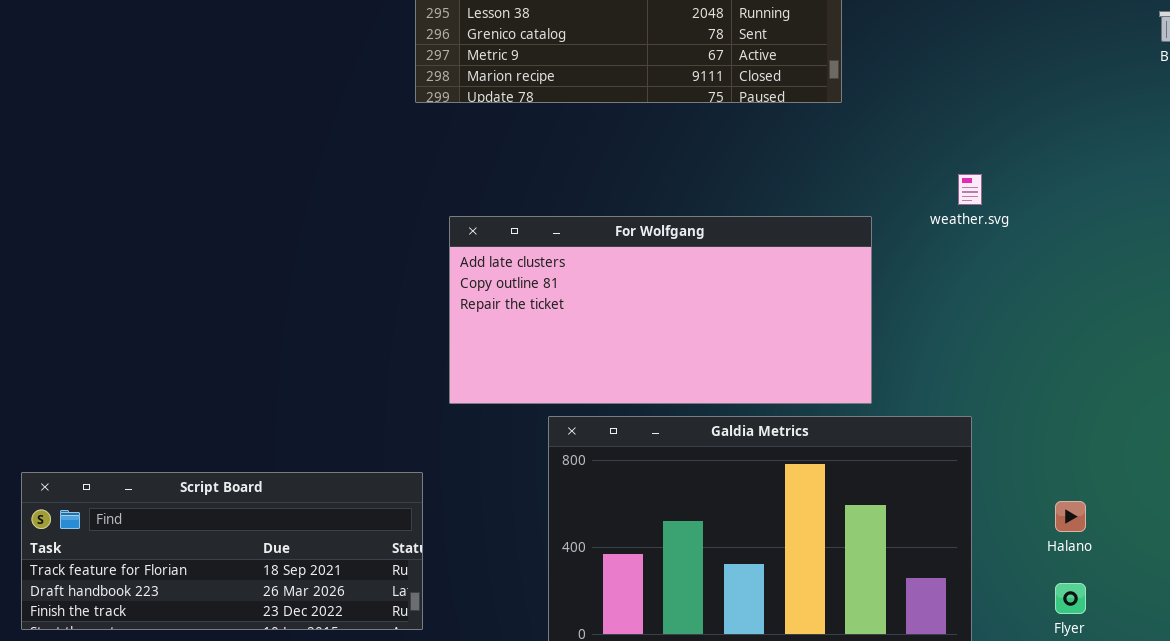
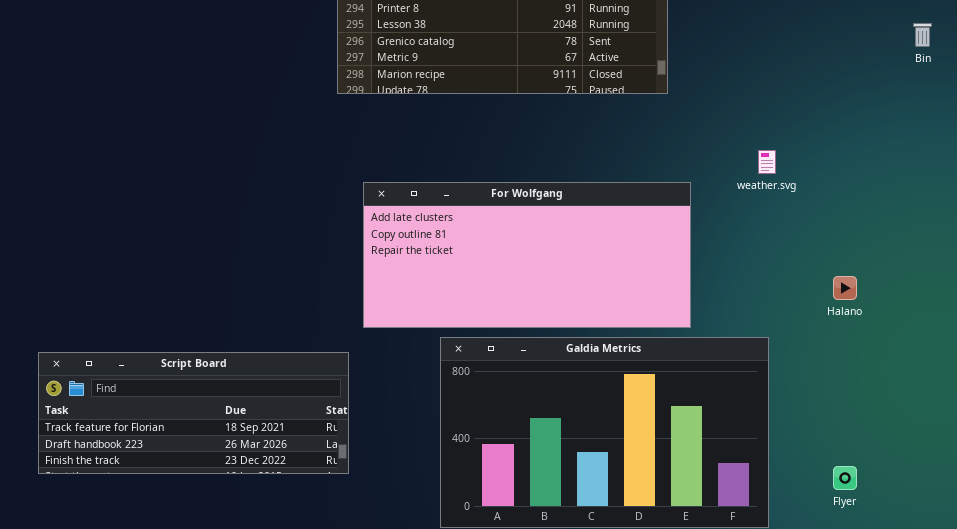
Script Board: [21,472,423,630] -> [38,352,349,474], moved
Halano: [1055,501,1086,532] -> [833,276,857,300], moved

